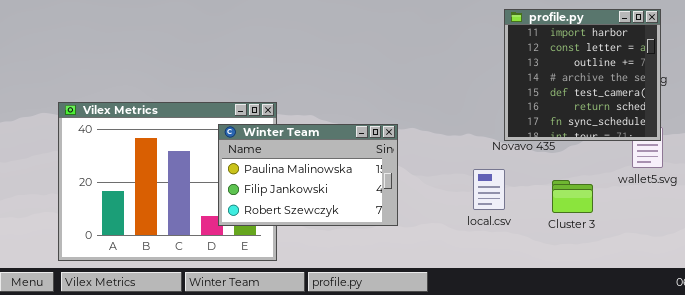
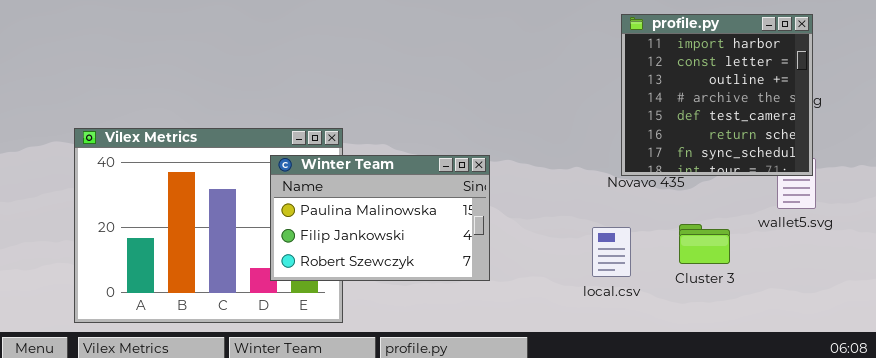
local.csv: [473,169,505,210] -> [592,227,631,277], moved

